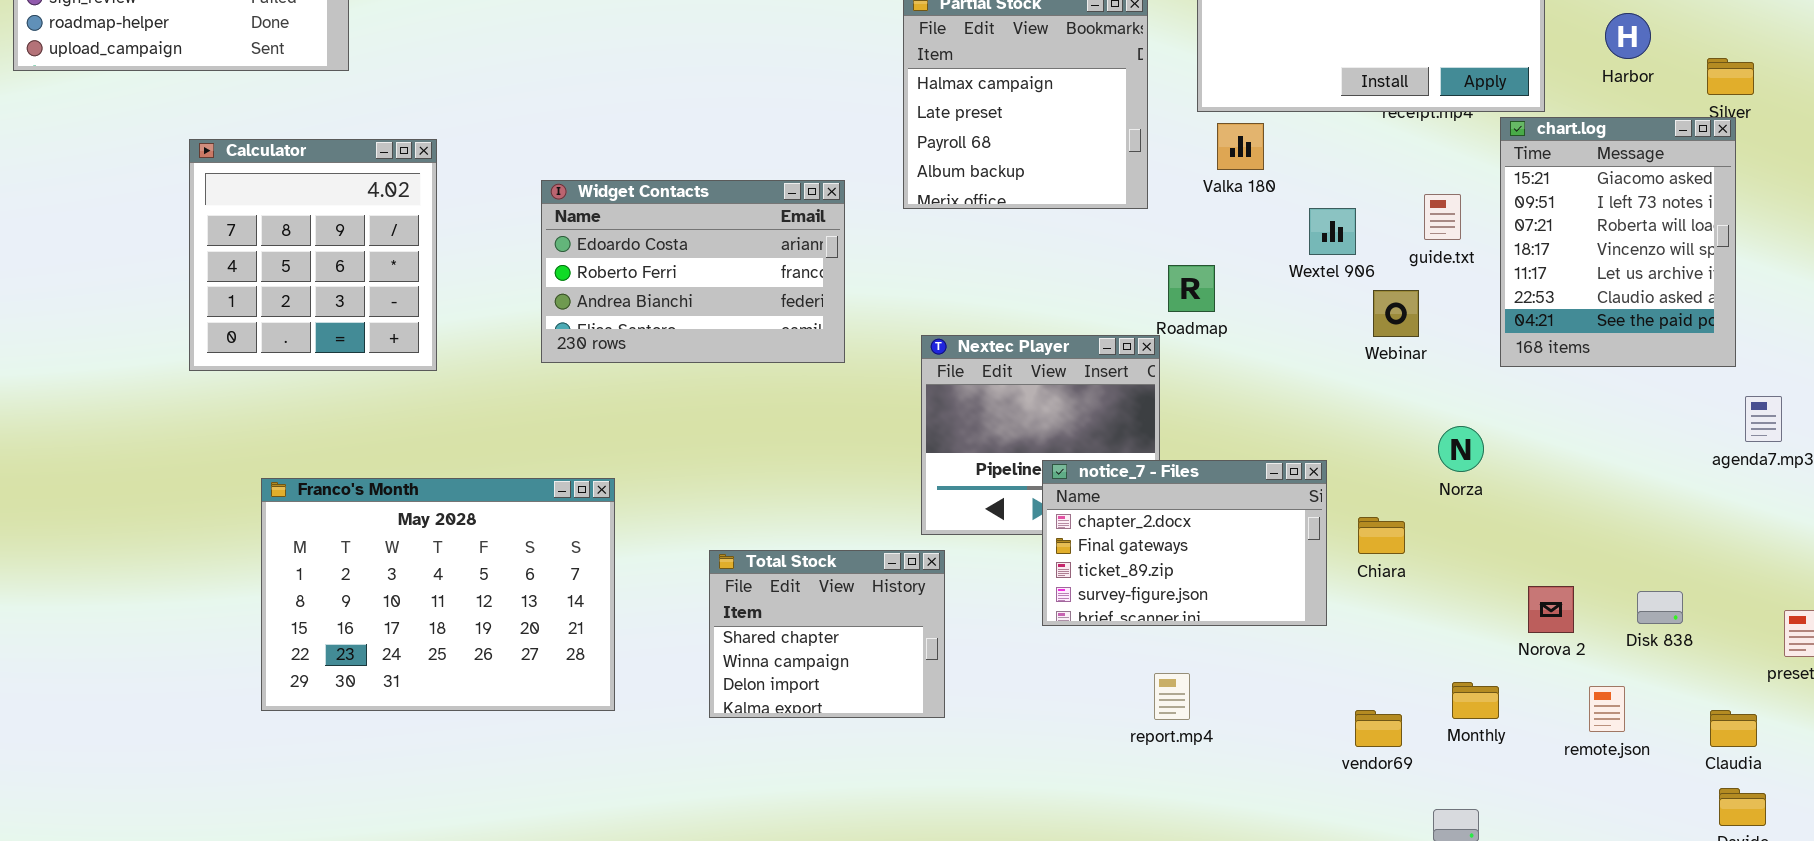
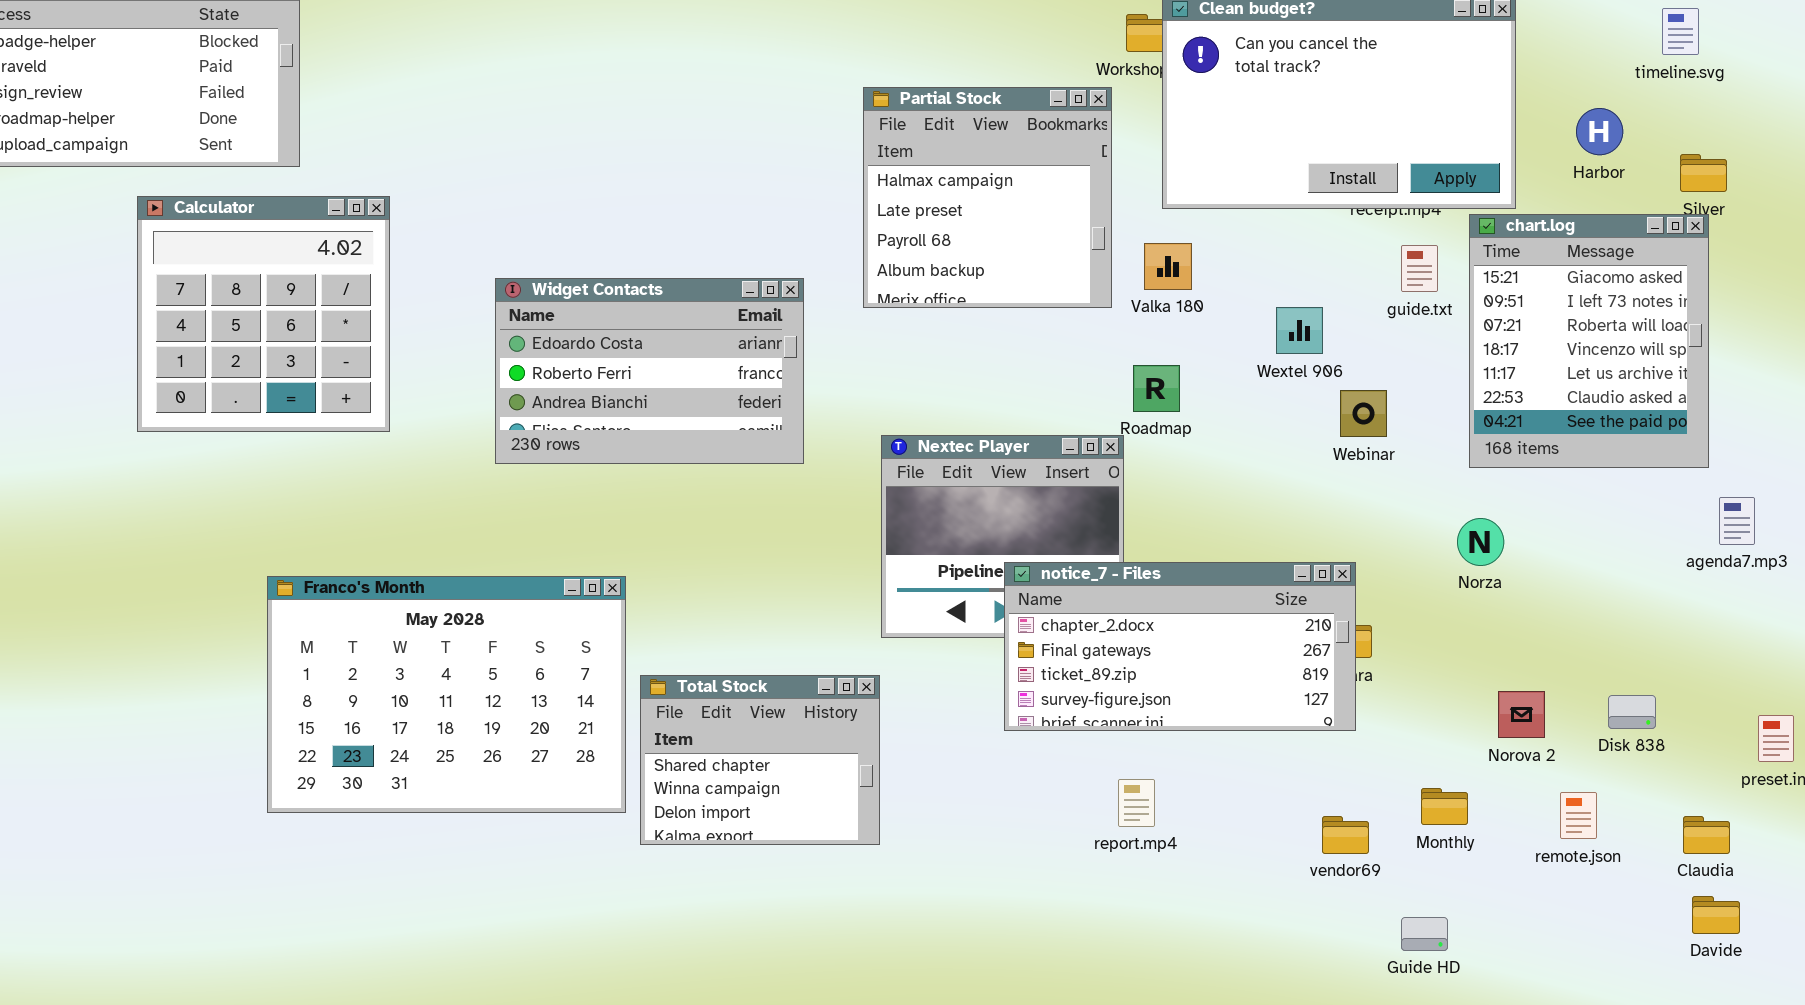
Valka 180: [1217,123,1264,170] -> [1144,243,1192,290], moved
Calculator: [189,139,437,371] -> [137,196,390,432], moved
guide.txt: [1424,194,1461,240] -> [1401,245,1438,292], moved
Norza: [1438,426,1484,472] -> [1457,518,1504,566], moved
notice_7 - Files: [1042,460,1327,626] -> [1004,562,1356,731], resized
Franco's Month: [261,478,615,711] -> [267,576,626,813], moved
Total Stock: [709,550,945,718] -> [640,675,880,845], moved

